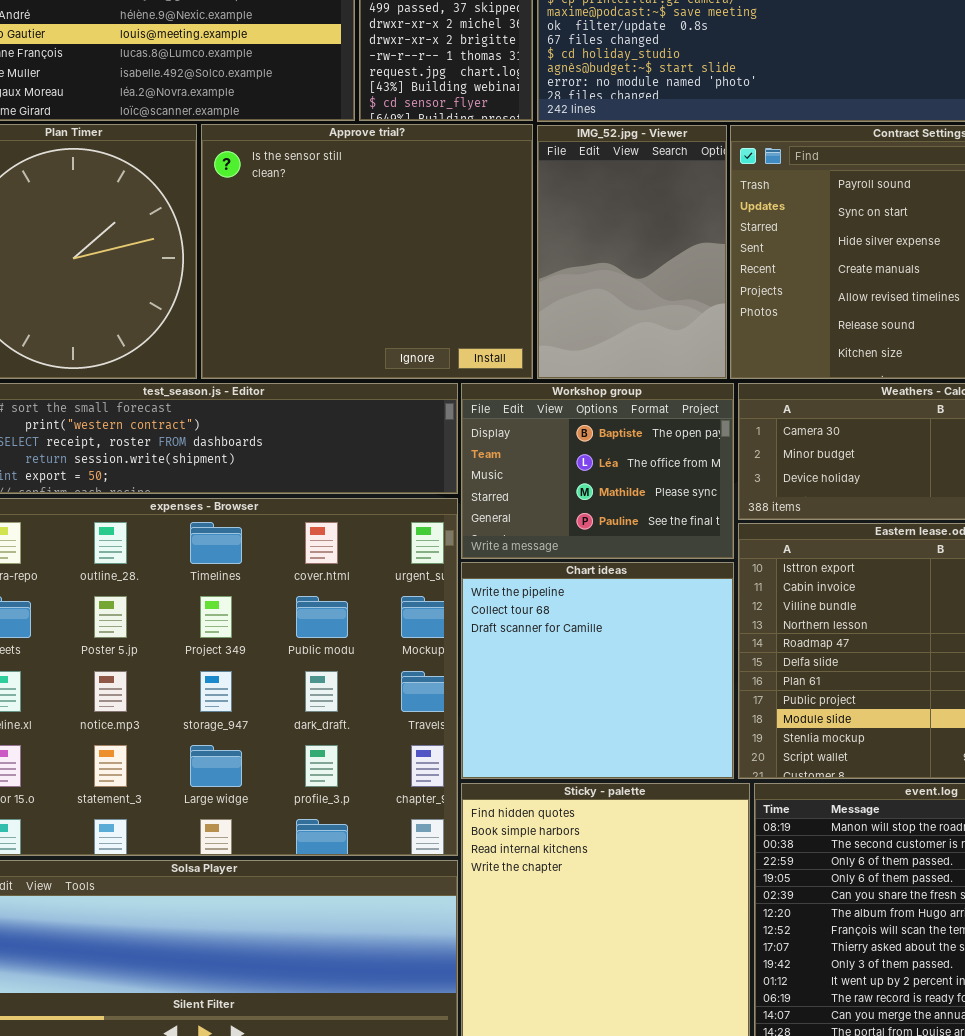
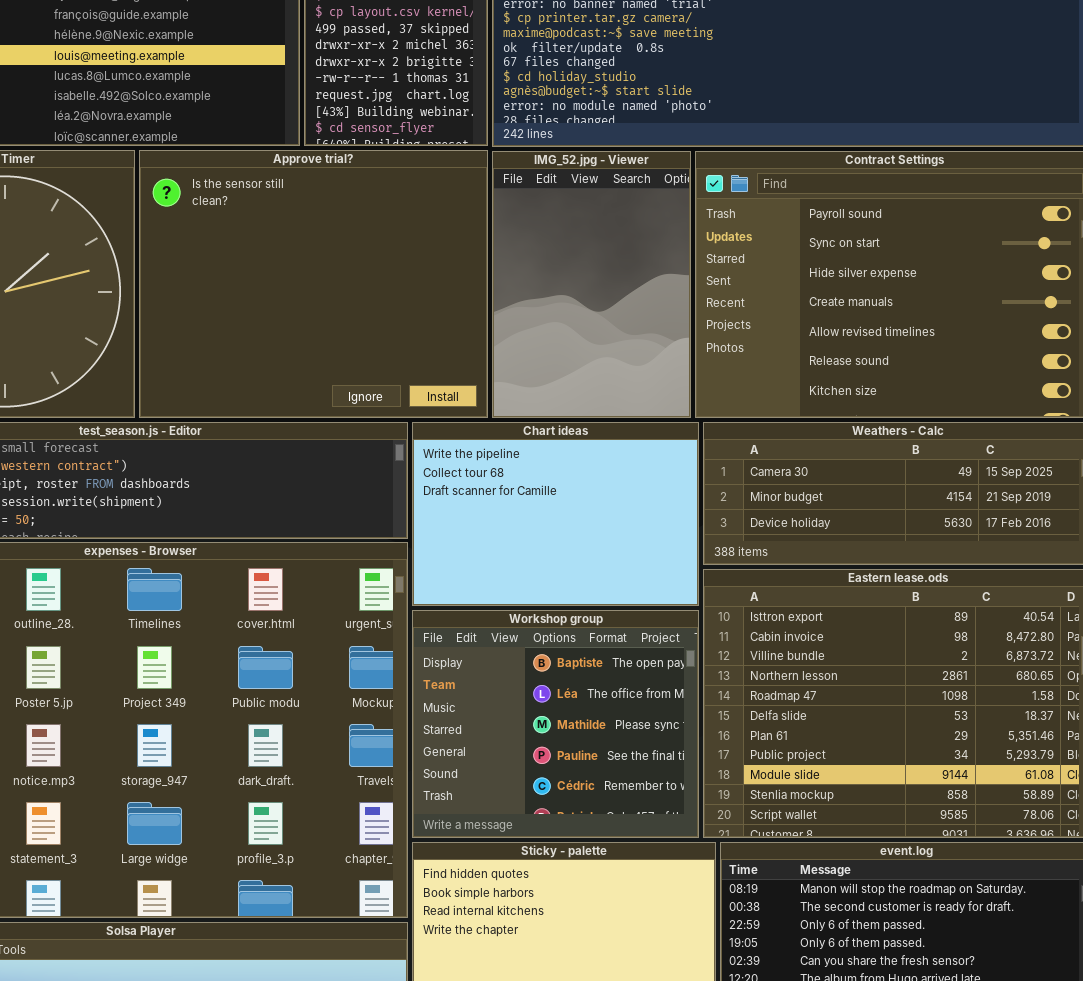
Workshop group: [461,383,734,559] -> [412,610,699,838], moved, resized
Chart ideas: [461,562,734,779] -> [412,422,699,606], moved, resized

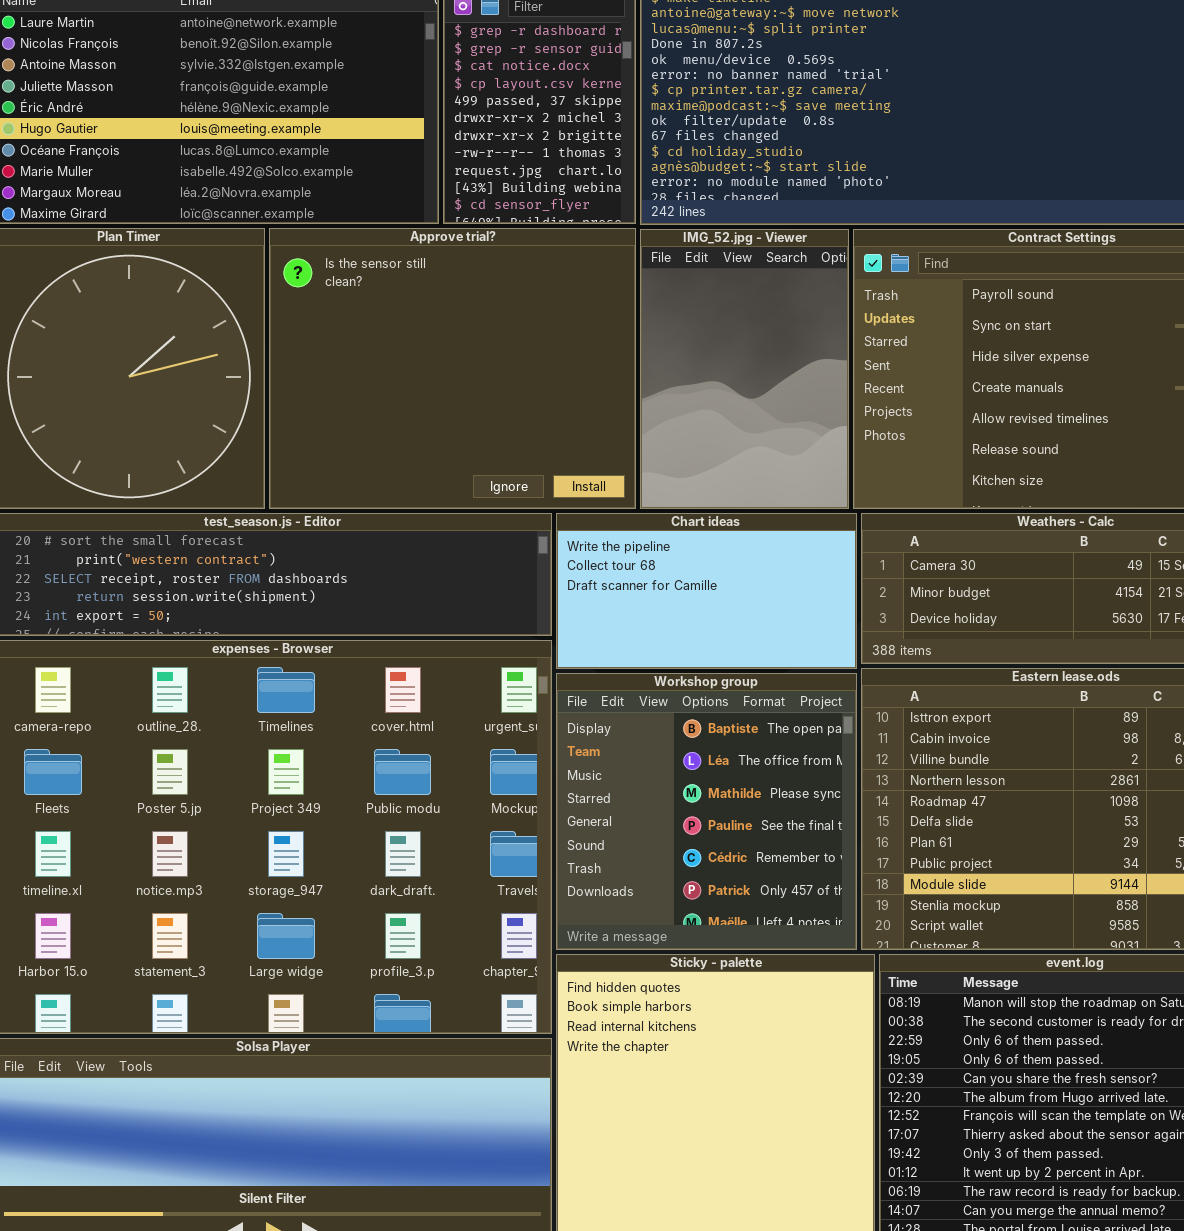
Chart ideas: [412,422,699,606] -> [556,513,857,669], resized
Workshop group: [412,610,699,838] -> [556,673,857,950], resized

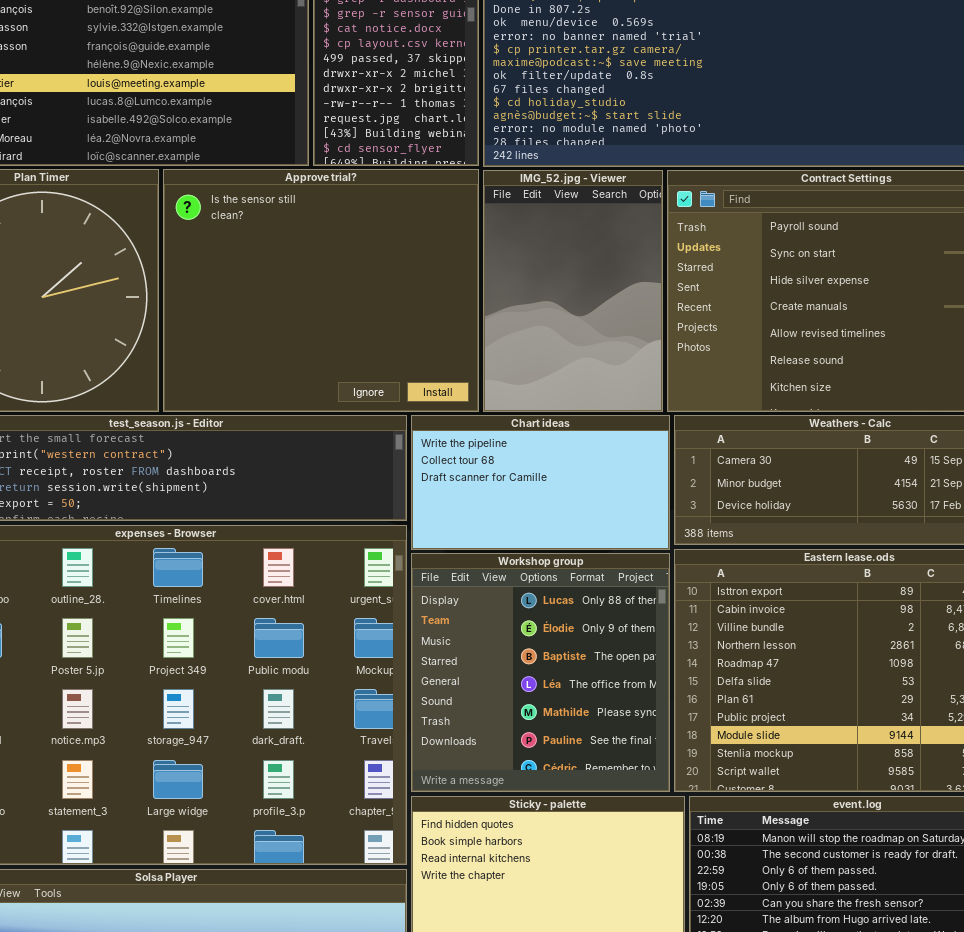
Workshop group: [556,673,857,950] -> [411,553,670,792], scrolled up 2 rows

